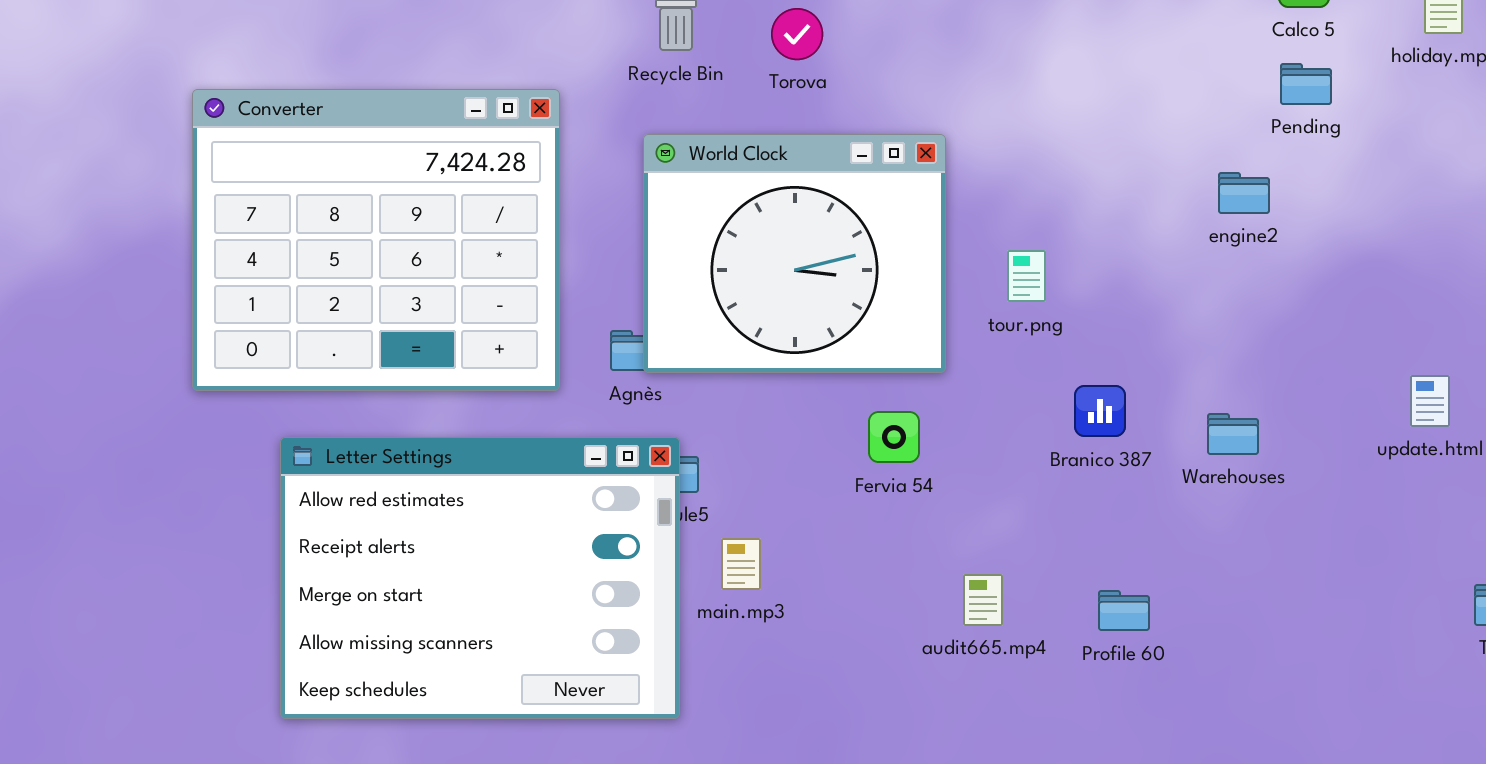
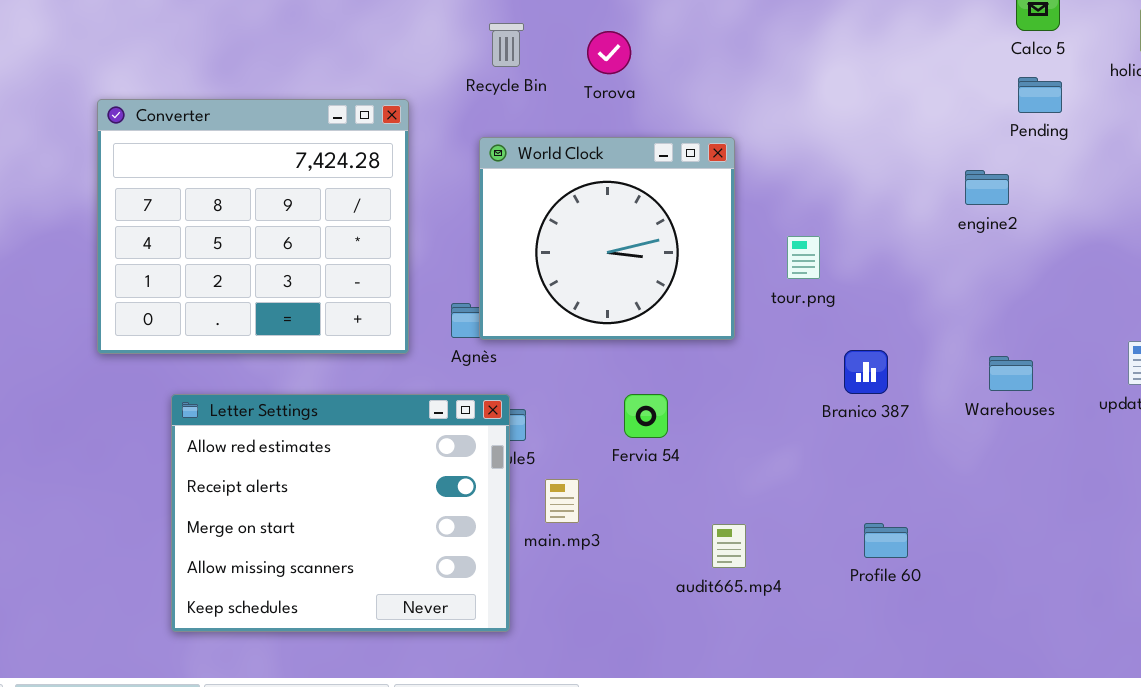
Fervia 54: [868,411,920,463] -> [624,394,668,438], moved
Warehouses: [1207,413,1259,455] -> [989,356,1033,391], moved
audit665.mp4: [963,574,1003,626] -> [712,524,746,568], moved

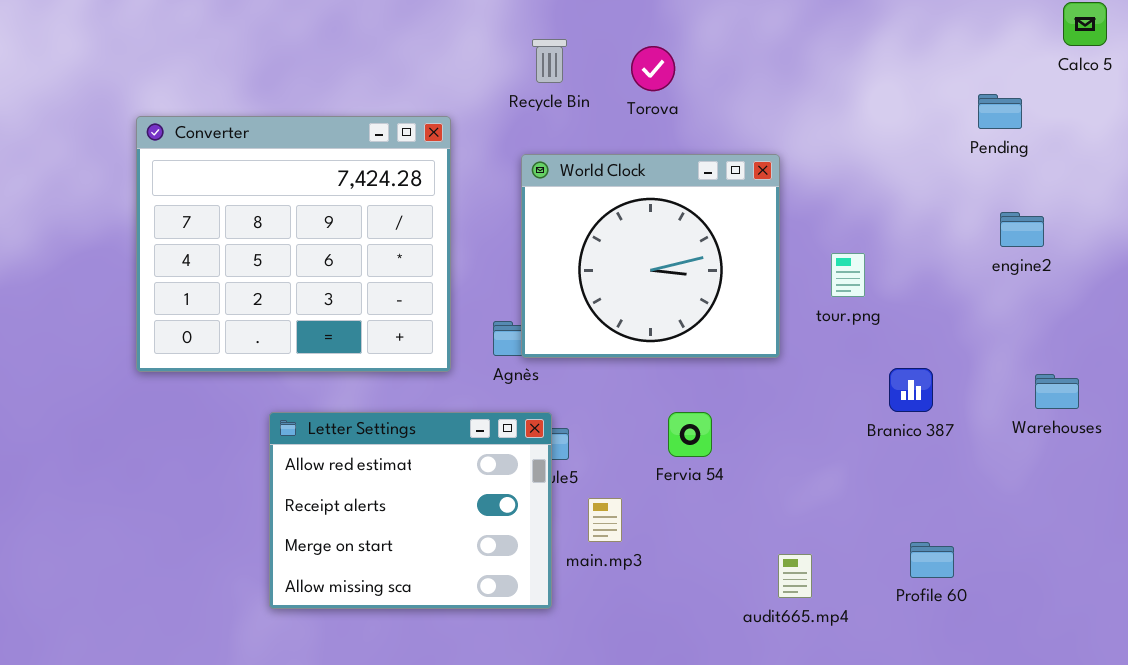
Pending: [1018,77,1062,113] -> [978,94,1022,129], moved
engine2: [965,170,1009,205] -> [1000,212,1044,247], moved
Letter Settings: [171,394,510,632] -> [269,412,552,609], resized
audit665.mp4: [712,524,746,568] -> [778,554,812,598], moved

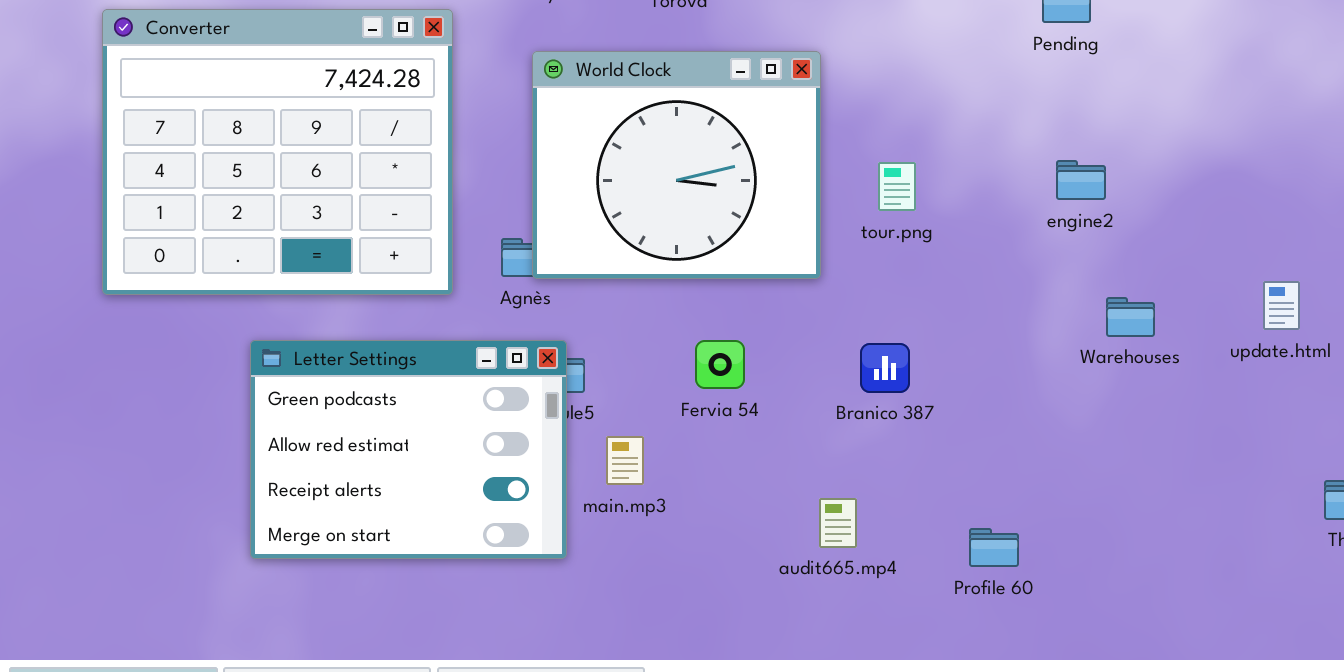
engine2: [1000,212,1044,247] -> [1056,160,1106,200], moved
Branico 387: [889,368,933,412] -> [860,343,910,393], moved
Letter Settings: [269,412,552,609] -> [250,340,567,559], scrolled up 1 row
Profile 60: [910,542,954,578] -> [969,528,1019,567], moved

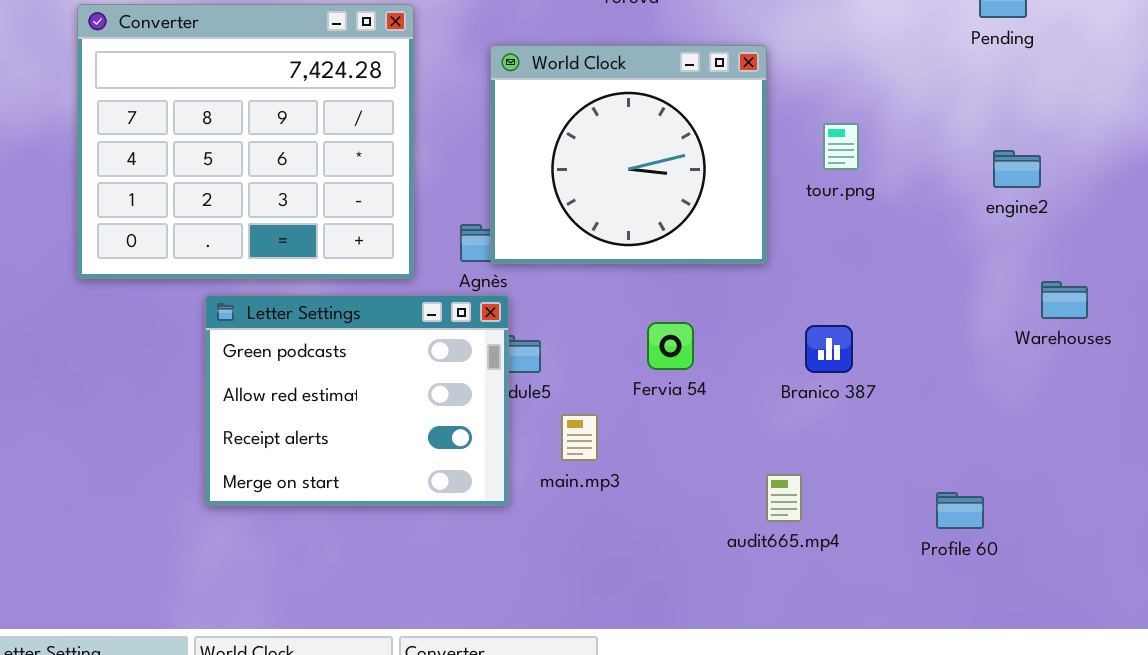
tour.png: [878,162,916,211] -> [823,123,859,170], moved
Letter Settings: [250,340,567,559] -> [205,295,509,506], moved
Profile 60: [969,528,1019,567] -> [936,492,984,529], moved

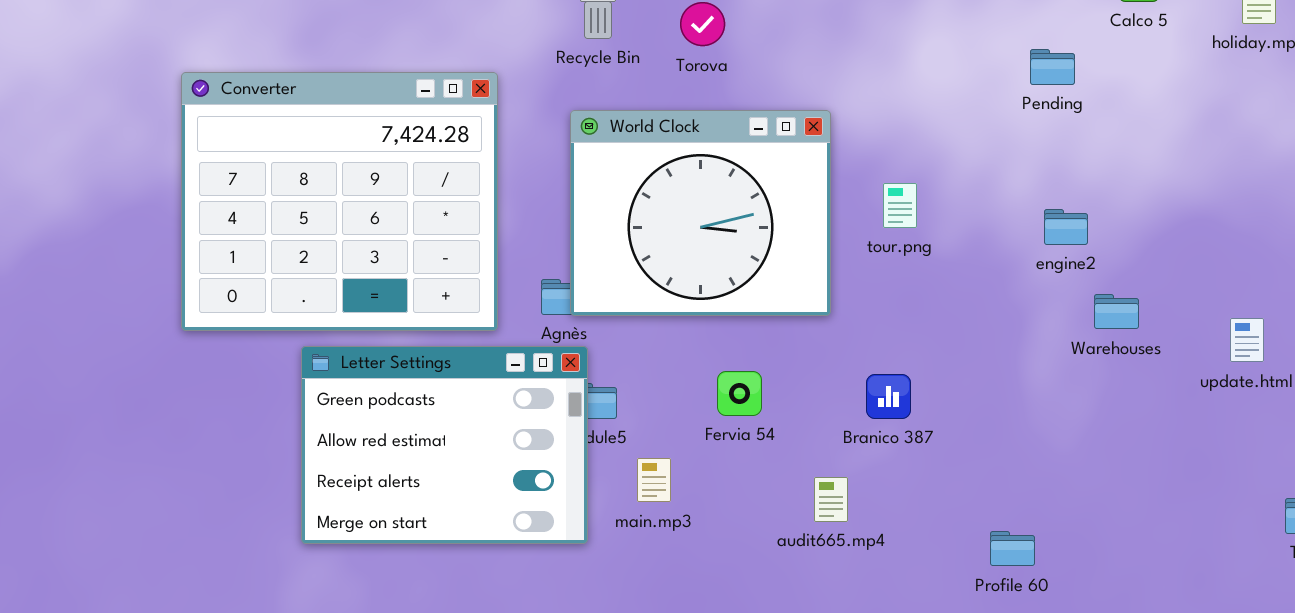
Warehouses: [1041,281,1088,319] -> [1094,294,1139,329], moved
audit665.mp4: [766,474,802,522] -> [814,477,848,522], moved

